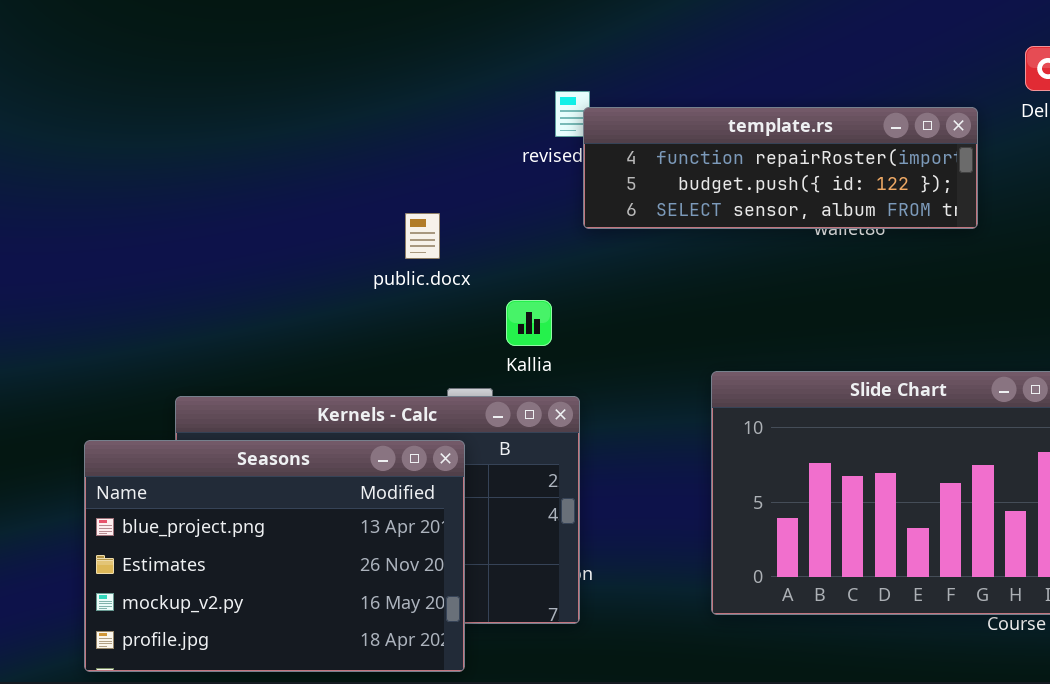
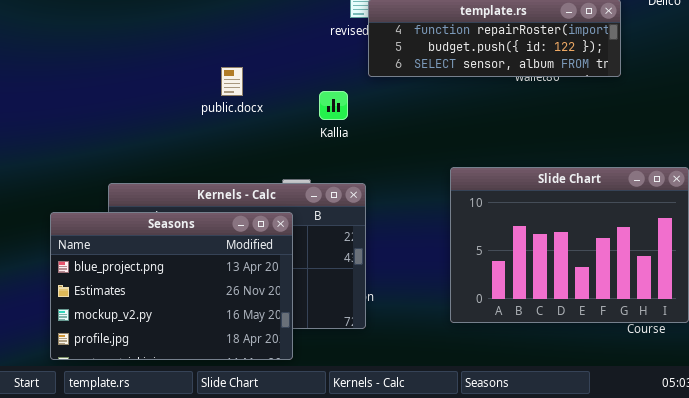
public.docx: [405,213,440,259] -> [221,67,243,96], moved
Kallia: [506,300,552,346] -> [319,91,348,120], moved

